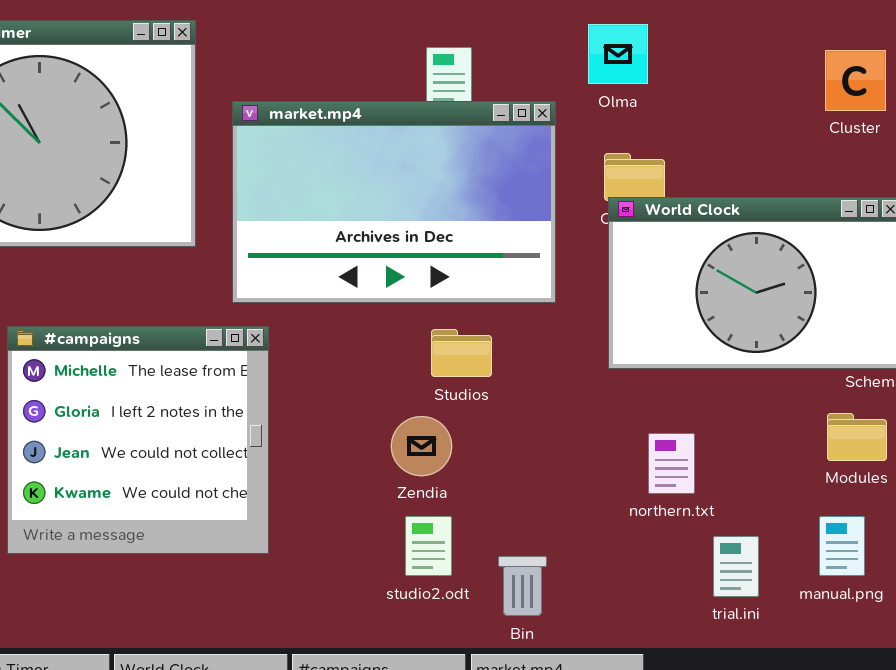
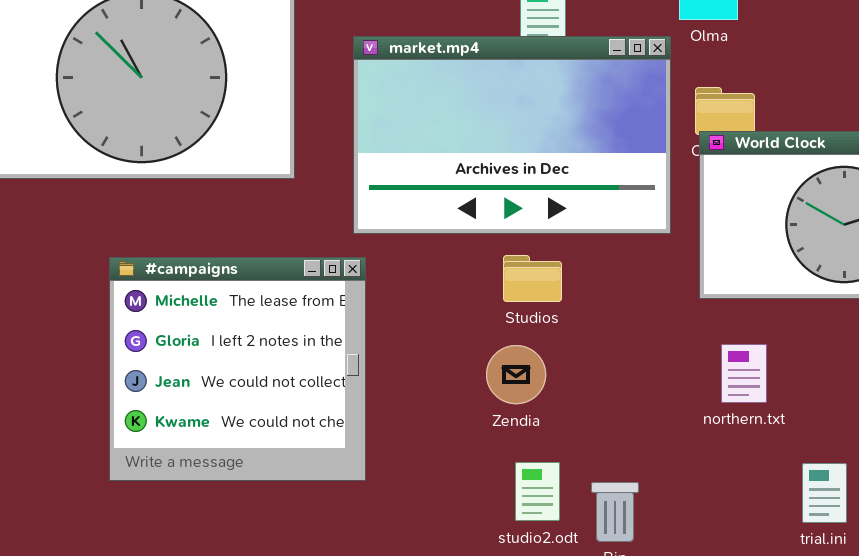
market.mp4: [232,101,556,303] -> [353,36,671,234], moved
Studios: [431,329,492,377] -> [503,255,562,302], moved
northern.txt: [648,433,695,494] -> [721,344,767,403], moved
studio2.odt: [405,516,452,576] -> [515,462,560,521], moved

